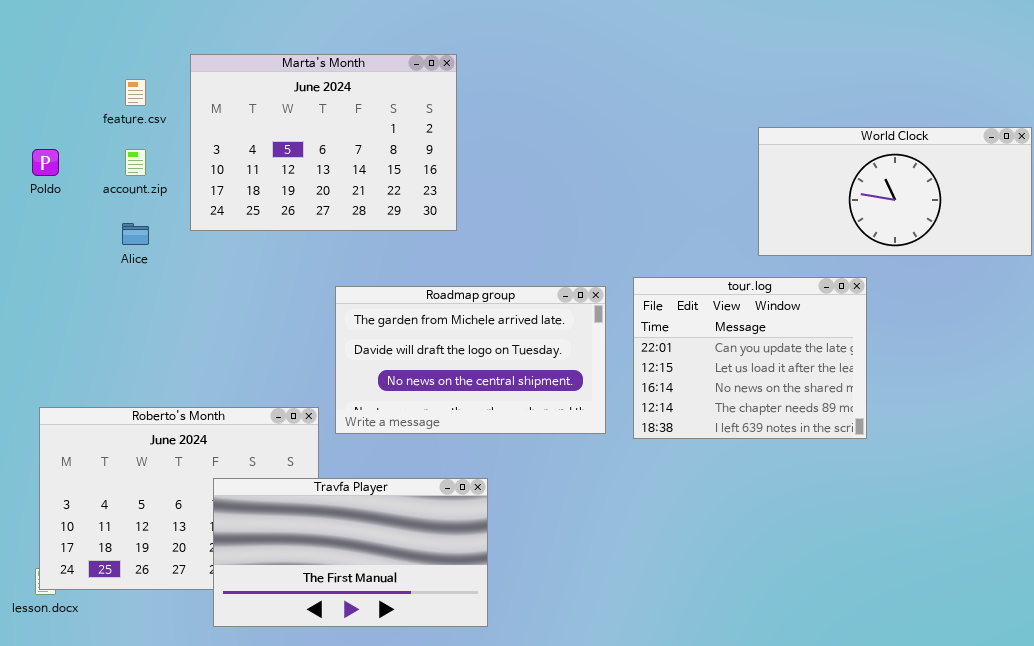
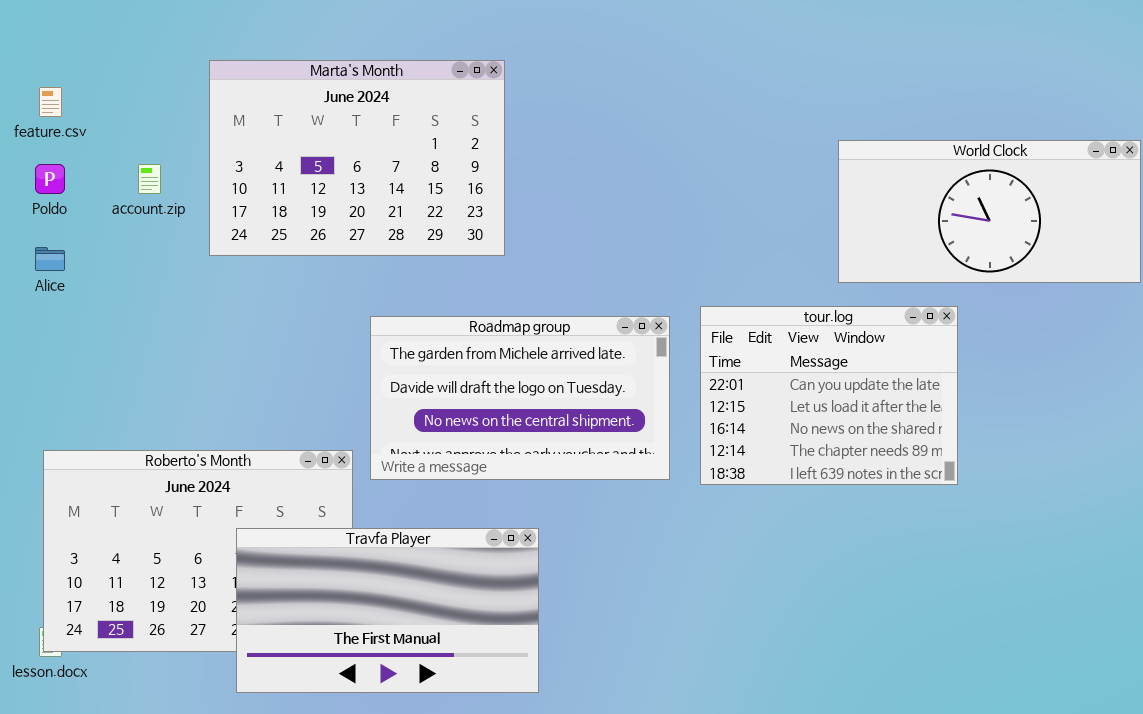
feature.csv: [125,79,146,106] -> [39,87,62,117], moved
Alice: [122,223,149,245] -> [35,247,65,271], moved

